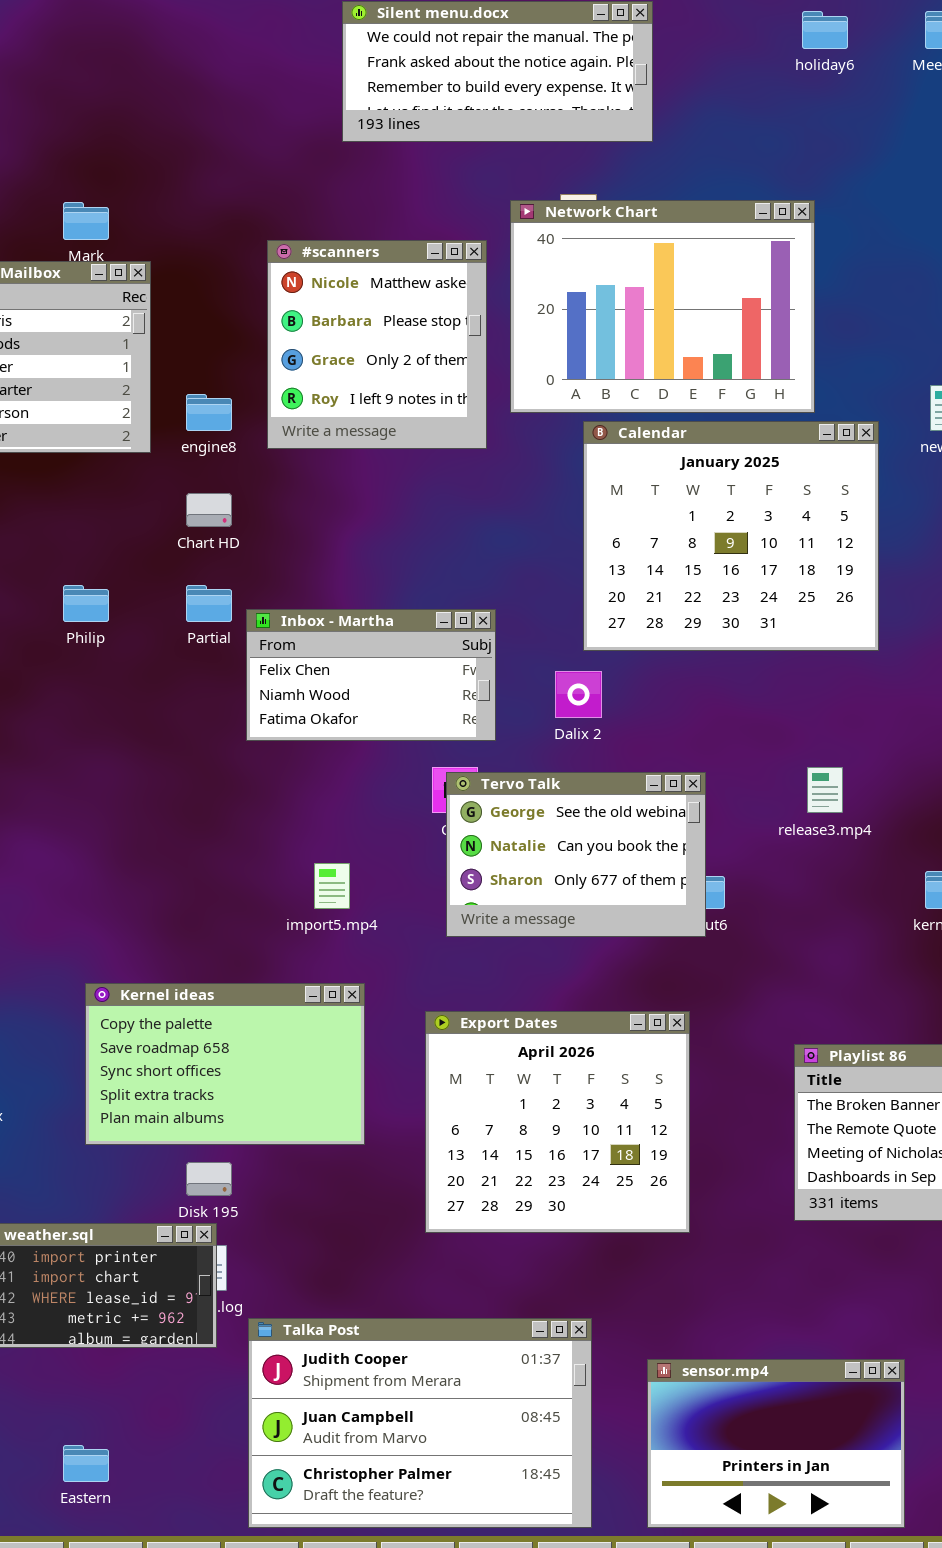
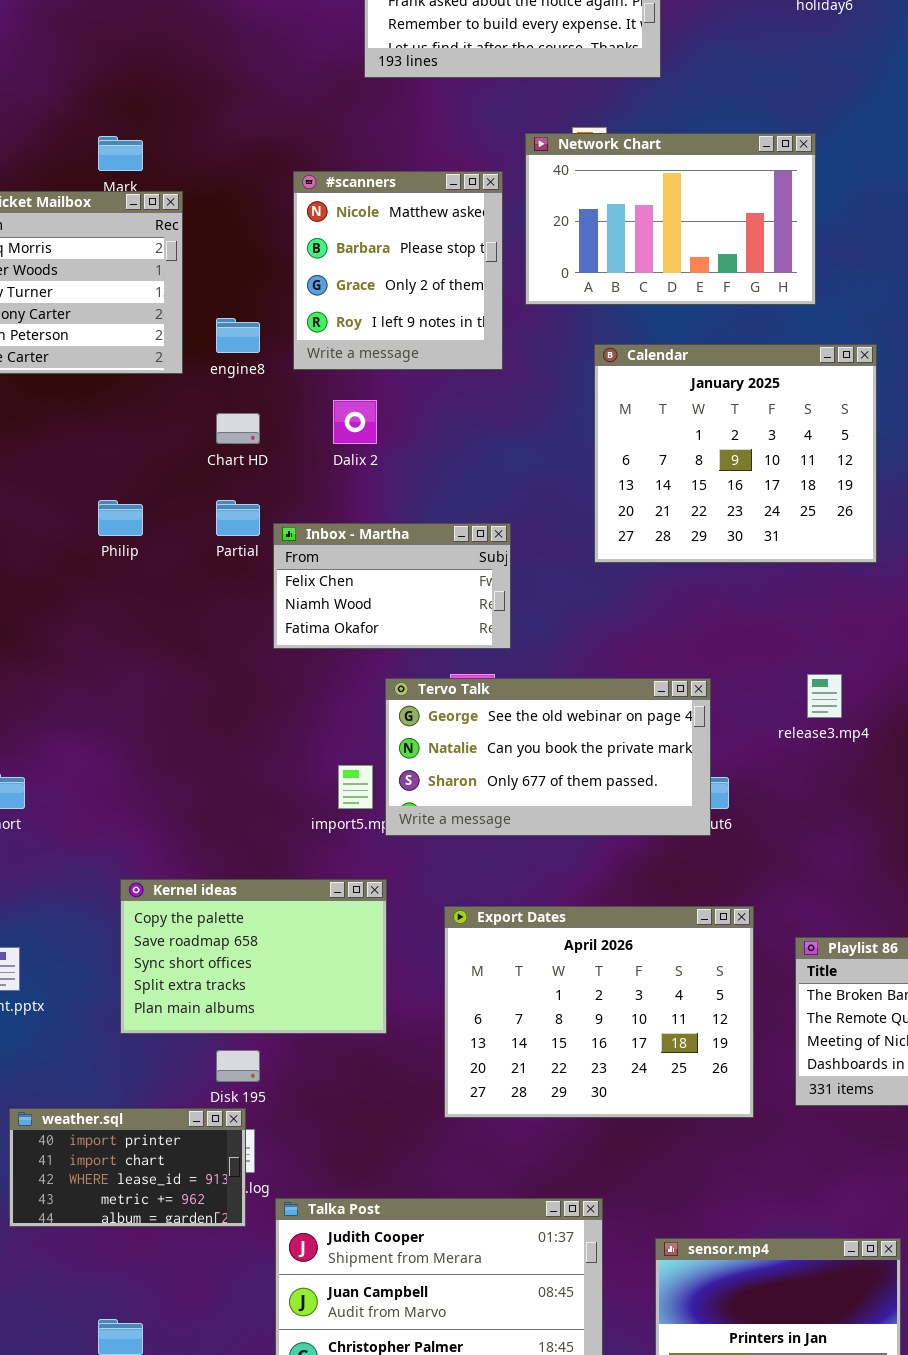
Network Chart: [510,200,815,413] -> [525,133,816,305], resized
Dalix 2: [555,671,602,718] -> [333,400,377,444], moved
Tervo Talk: [446,772,706,937] -> [385,678,711,836], resized
Export Dates: [425,1011,690,1233] -> [444,906,754,1118], resized

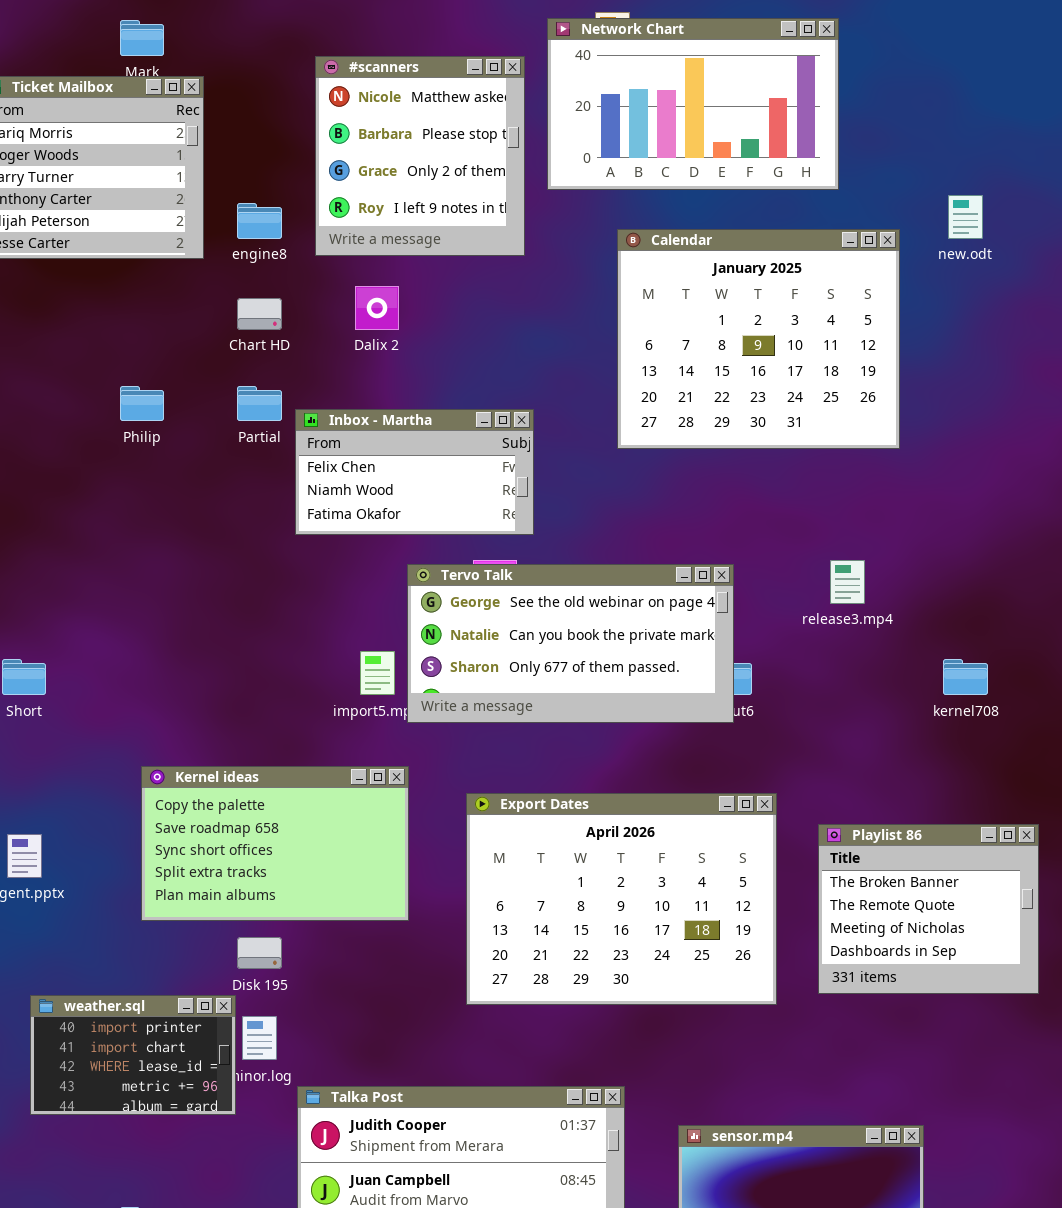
weather.sql: [9,1108,246,1227] -> [30,995,236,1115], resized

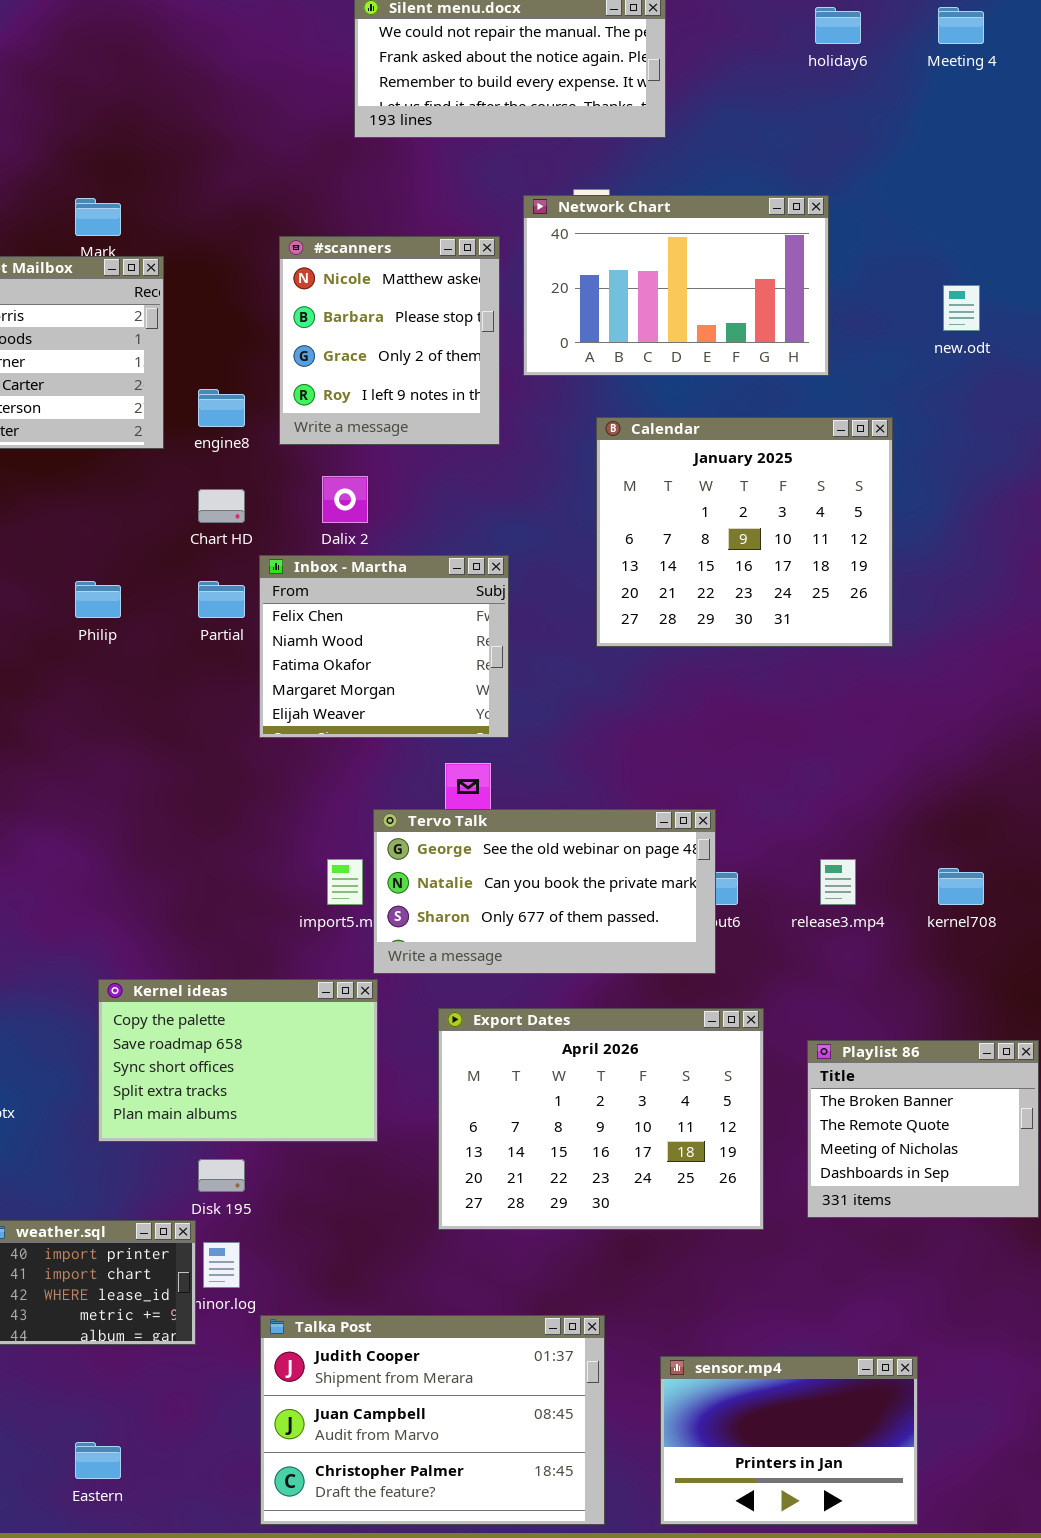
new.odt: [948,195,983,239] -> [943,285,980,331], moved
Inbox - Martha: [295,409,534,535] -> [259,555,509,738], resized
release3.mp4: [830,560,865,604] -> [820,859,856,905], moved
Tervo Talk: [407,564,734,723] -> [373,809,716,974], moved

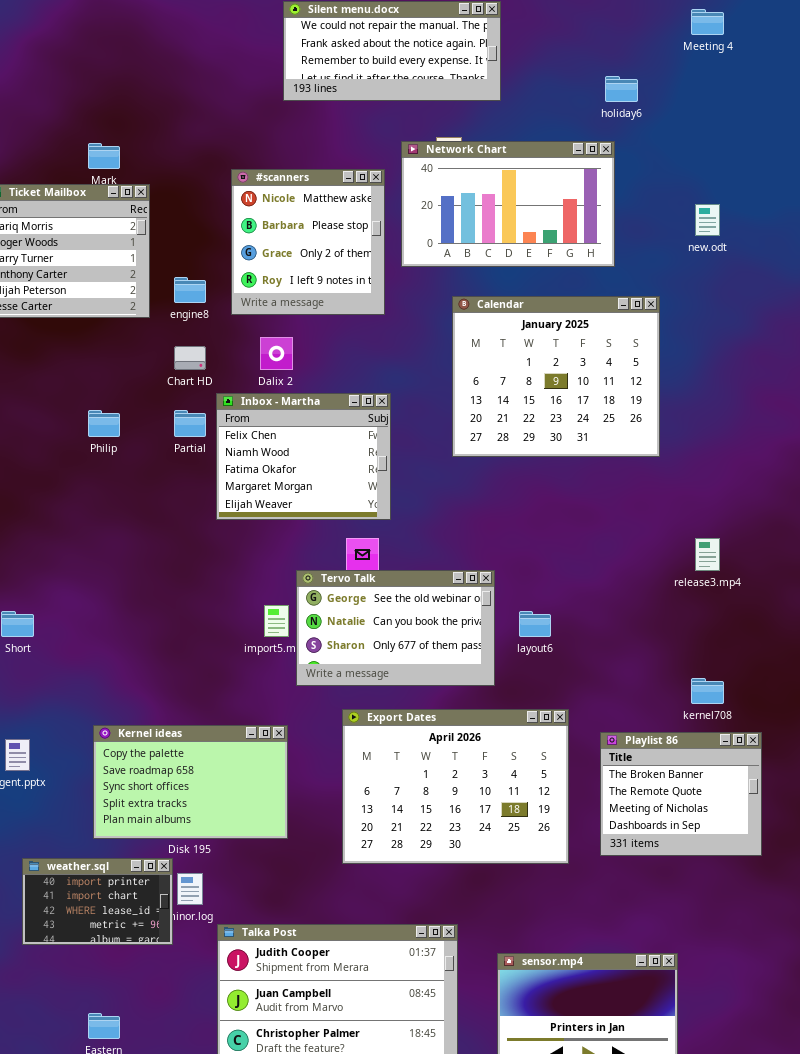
holiday6: [815,7,861,44] -> [605,76,638,102], moved
Tervo Talk: [373,809,716,974] -> [296,570,495,686], resized
release3.mp4: [820,859,856,905] -> [695,538,720,571], moved
kernel708: [938,868,984,905] -> [691,678,724,704], moved
Kernel ideas: [98,979,378,1142] -> [93,725,288,839], moved

